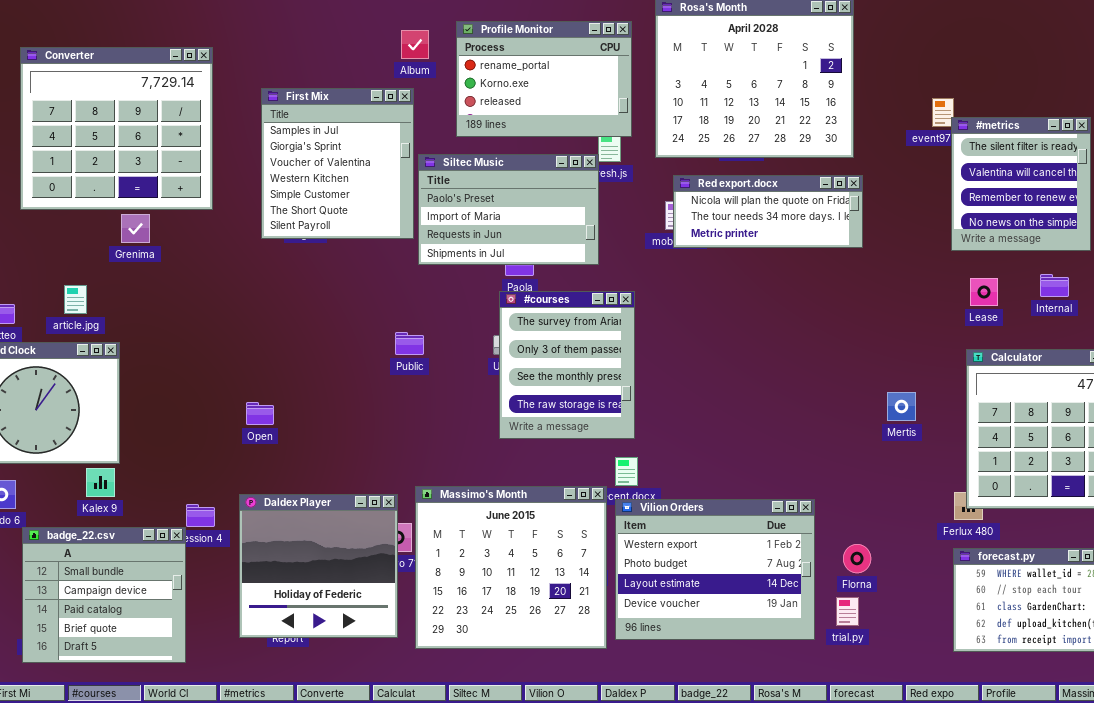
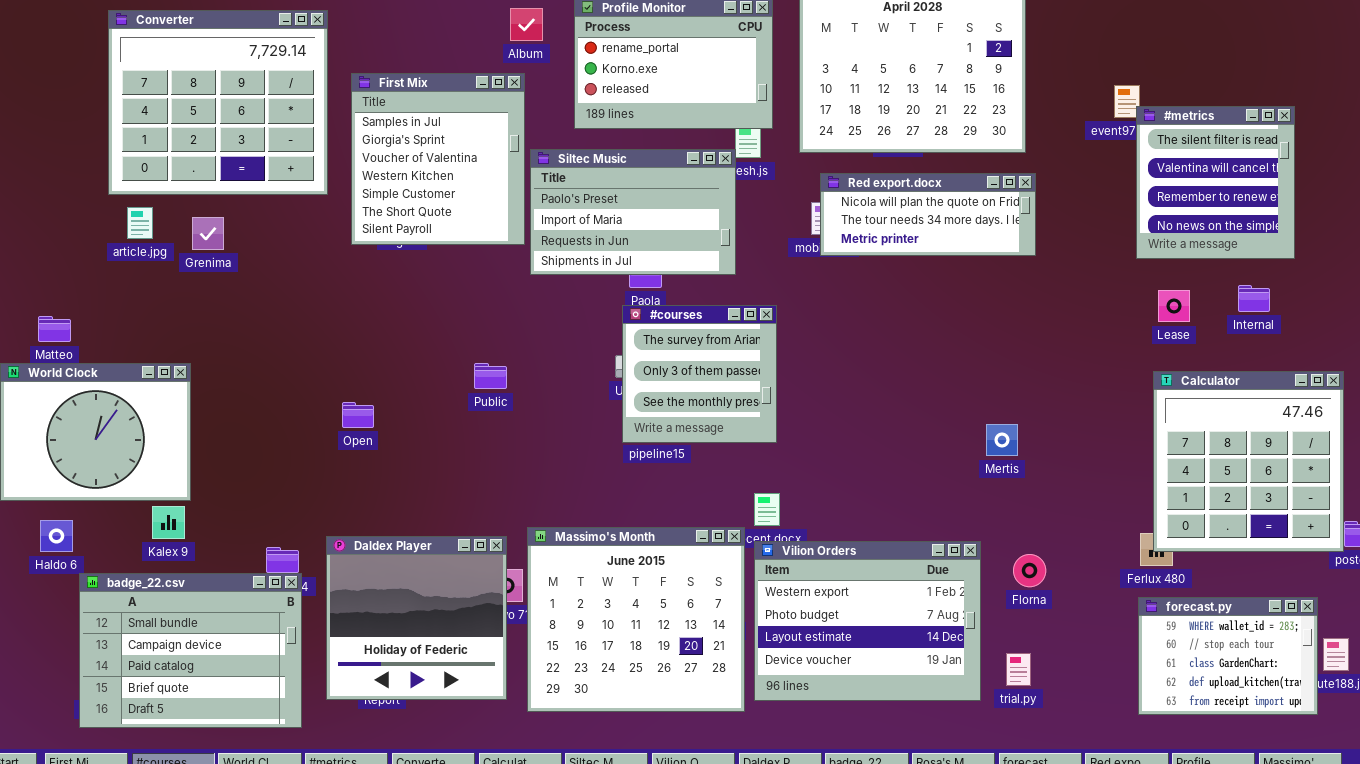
Converter: [20,47,213,210] -> [108,10,328,195], moved
article.jpg: [64,285,87,314] -> [127,207,153,239], moved
#courses: [499,291,635,439] -> [622,305,777,443], resized
Public: [395,332,424,355] -> [474,363,507,389], moved
Mertis: [887,392,916,421] -> [986,424,1018,456], moved
Open: [246,402,274,425] -> [342,402,374,428], moved
badge_22.csv: [22,527,186,663] -> [79,573,302,728], resized
Florna: [843,544,871,573] -> [1013,554,1046,587], moved

